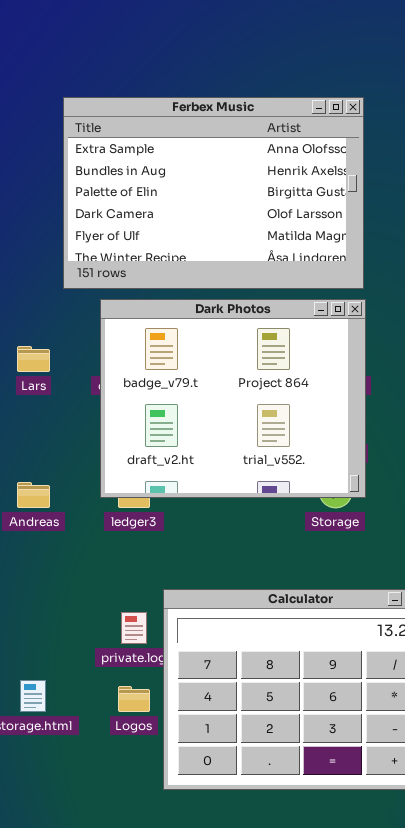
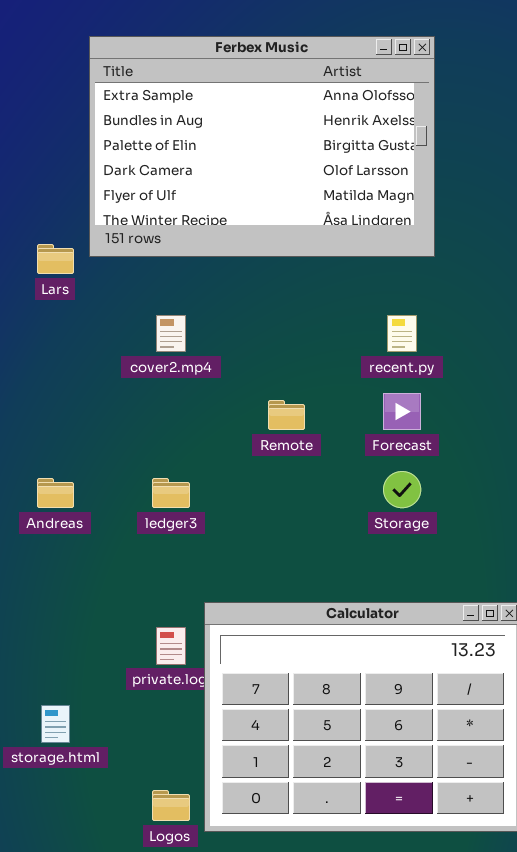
Dark Photos: [100,299,366,498] -> none, closed
Lars: [17,346,50,372] -> [37,244,74,274], moved
Logos: [118,686,150,712] -> [152,790,190,821], moved

